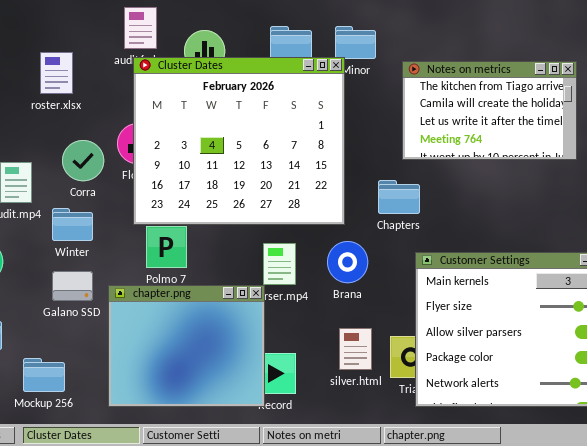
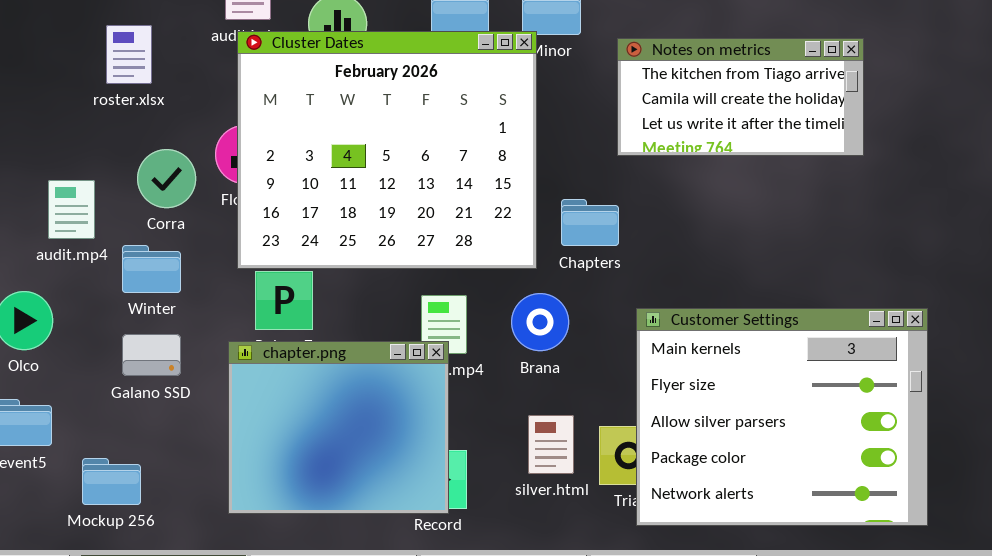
Notes on metrics: [402,61,577,160] -> [617,38,864,156], resized
Chapters: [378,180,420,214] -> [561,199,619,246], moved
chapter.png: [108,285,265,407] -> [228,341,449,514], moved

